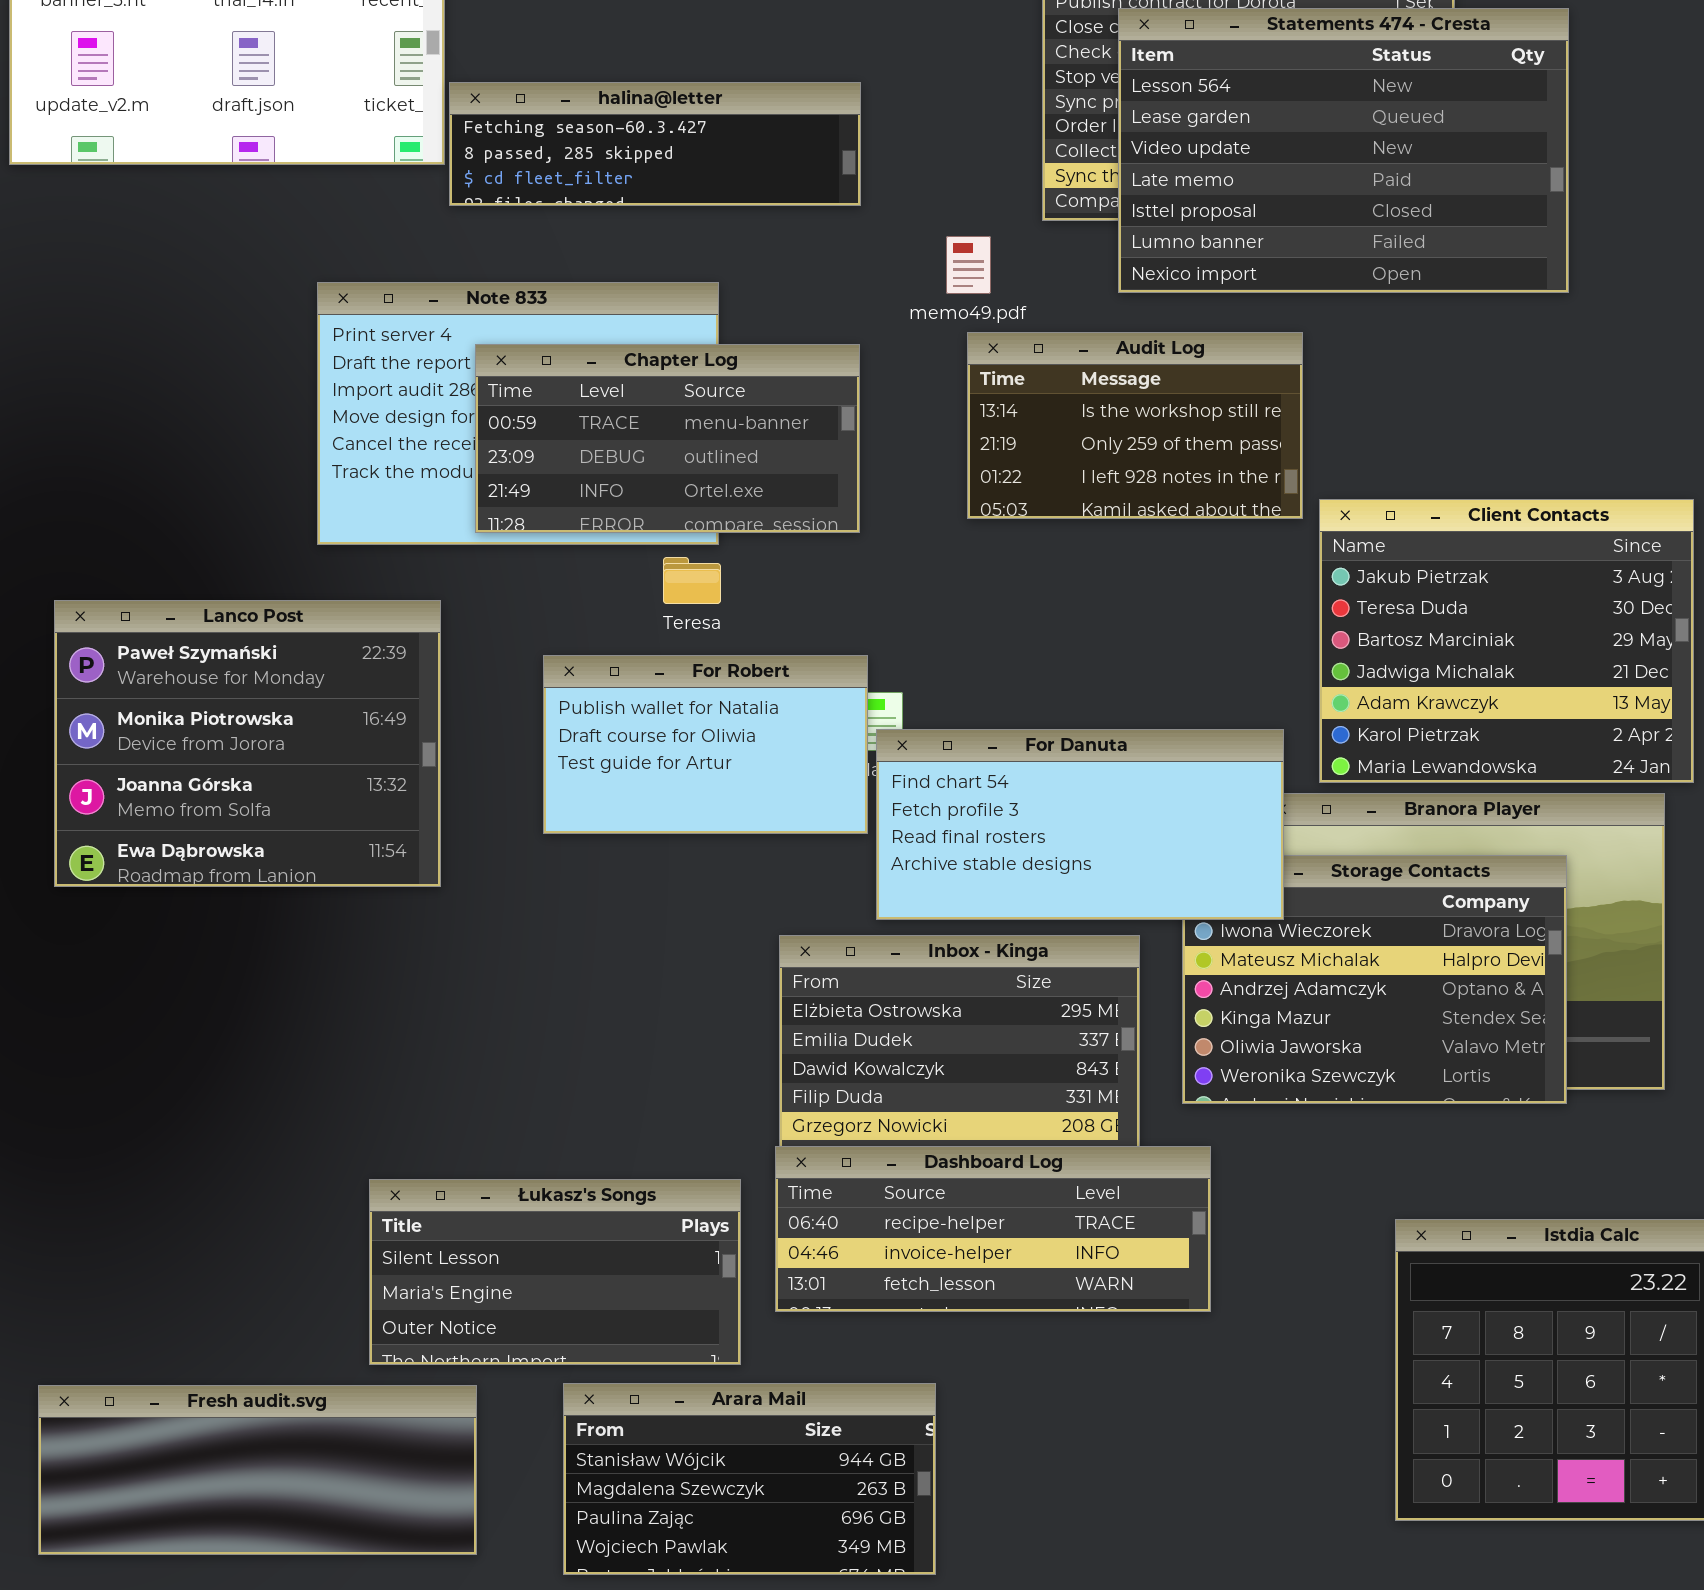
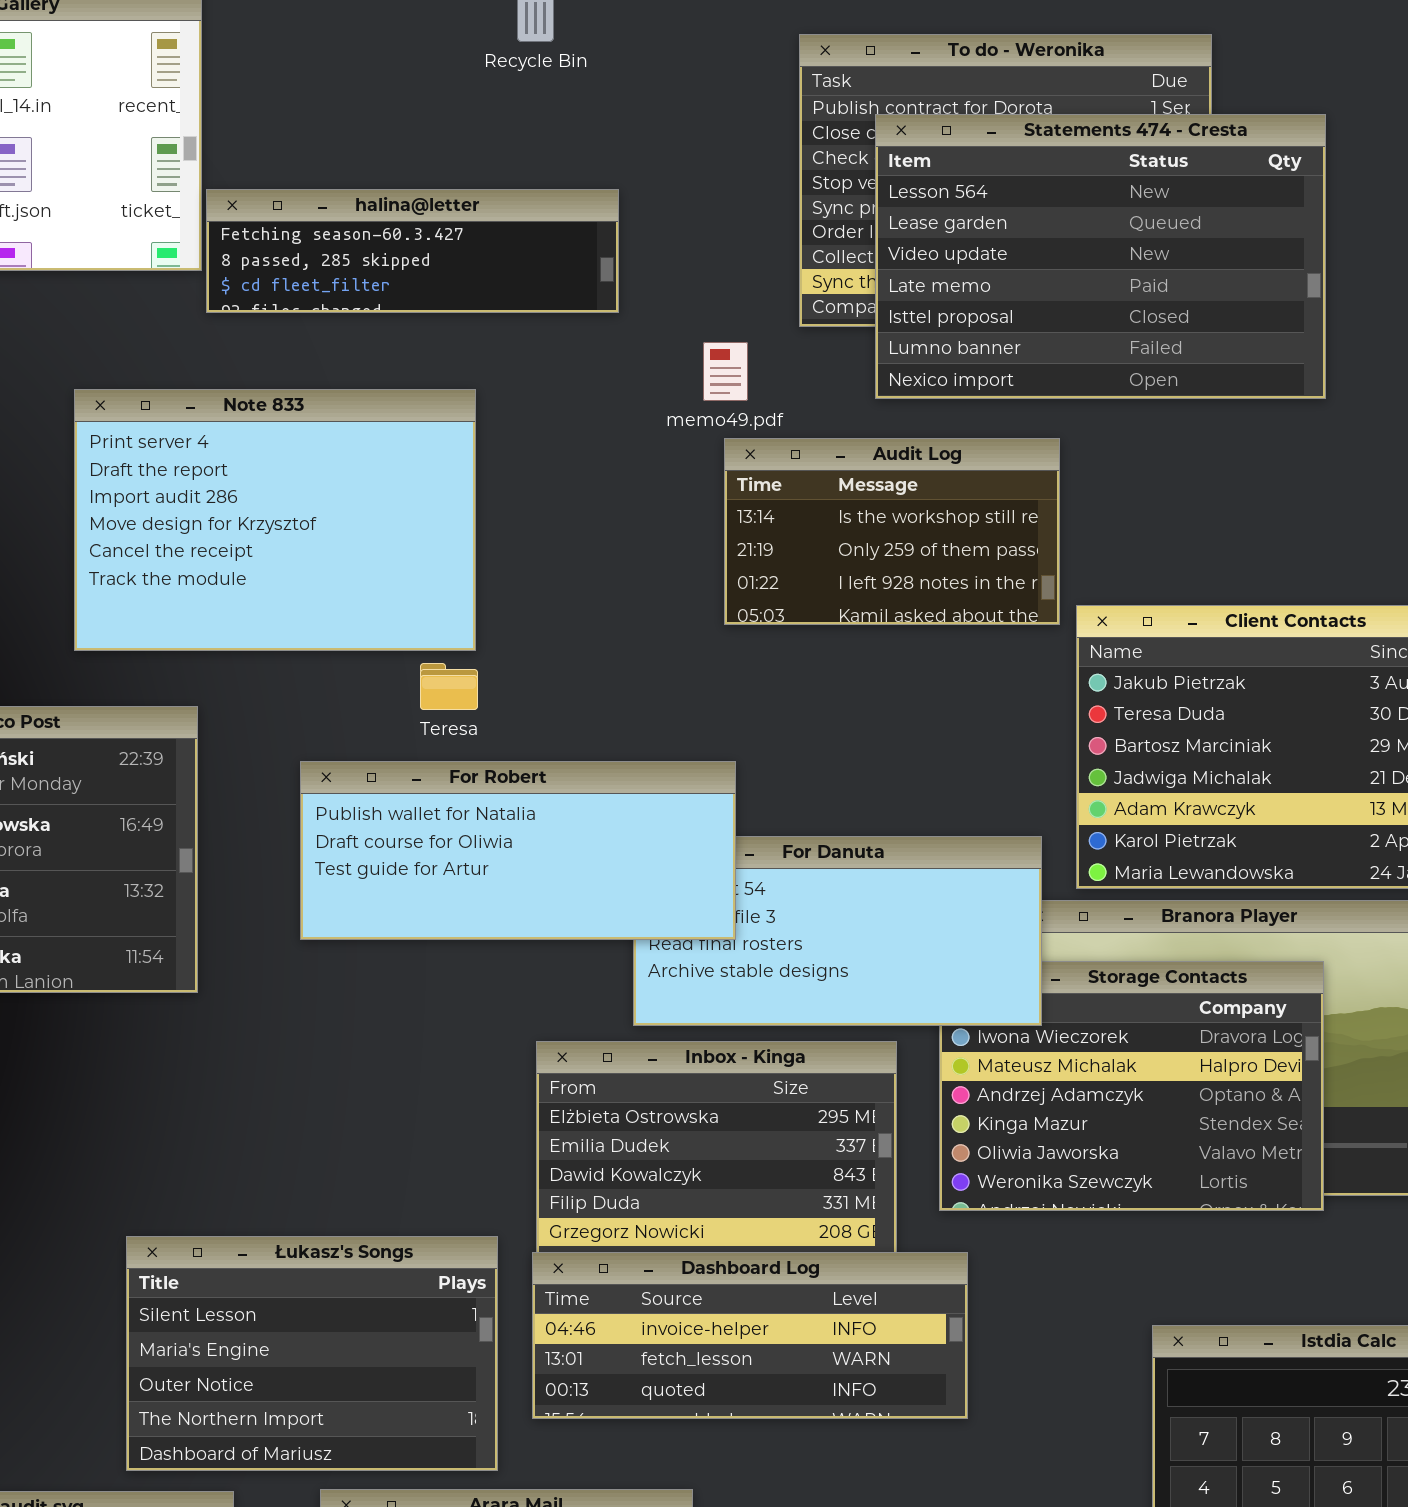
Chapter Log: [475,344,860,533] -> none, closed
For Robert: [543,655,868,834] -> [300,761,736,940], resized
Dashboard Log: [775,1146,1211,1312] -> [532,1252,968,1419], scrolled down 1 row
Łukasz's Songs: [369,1179,741,1365] -> [126,1236,498,1471], resized

